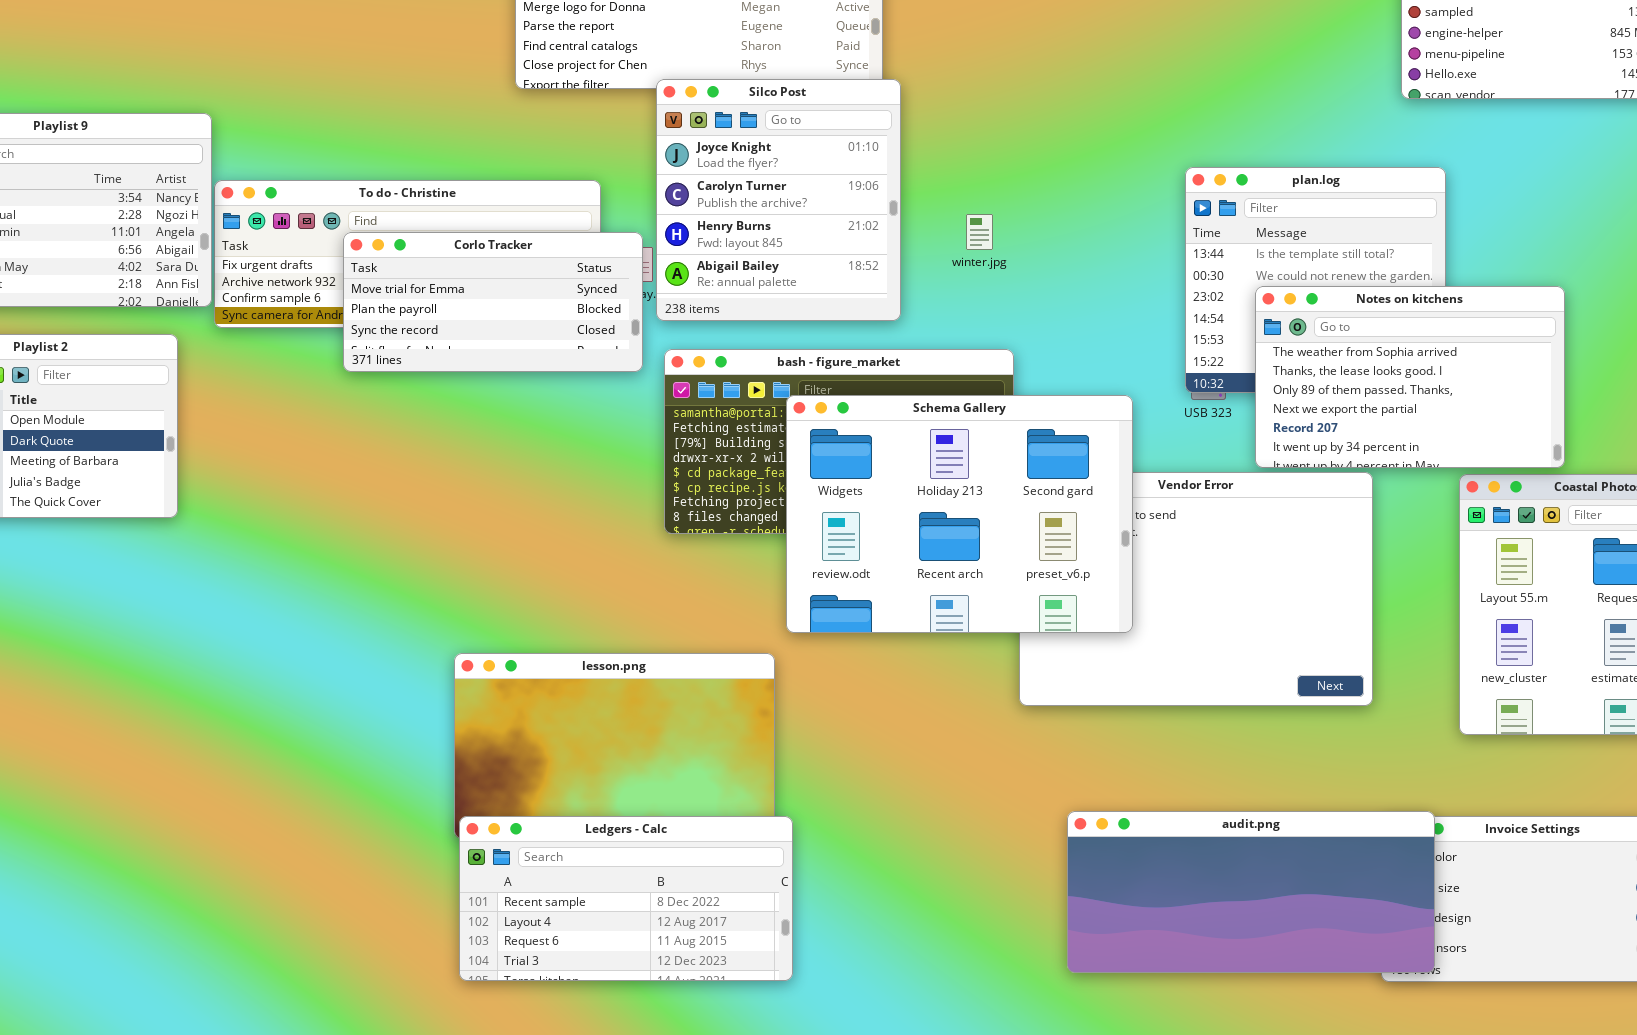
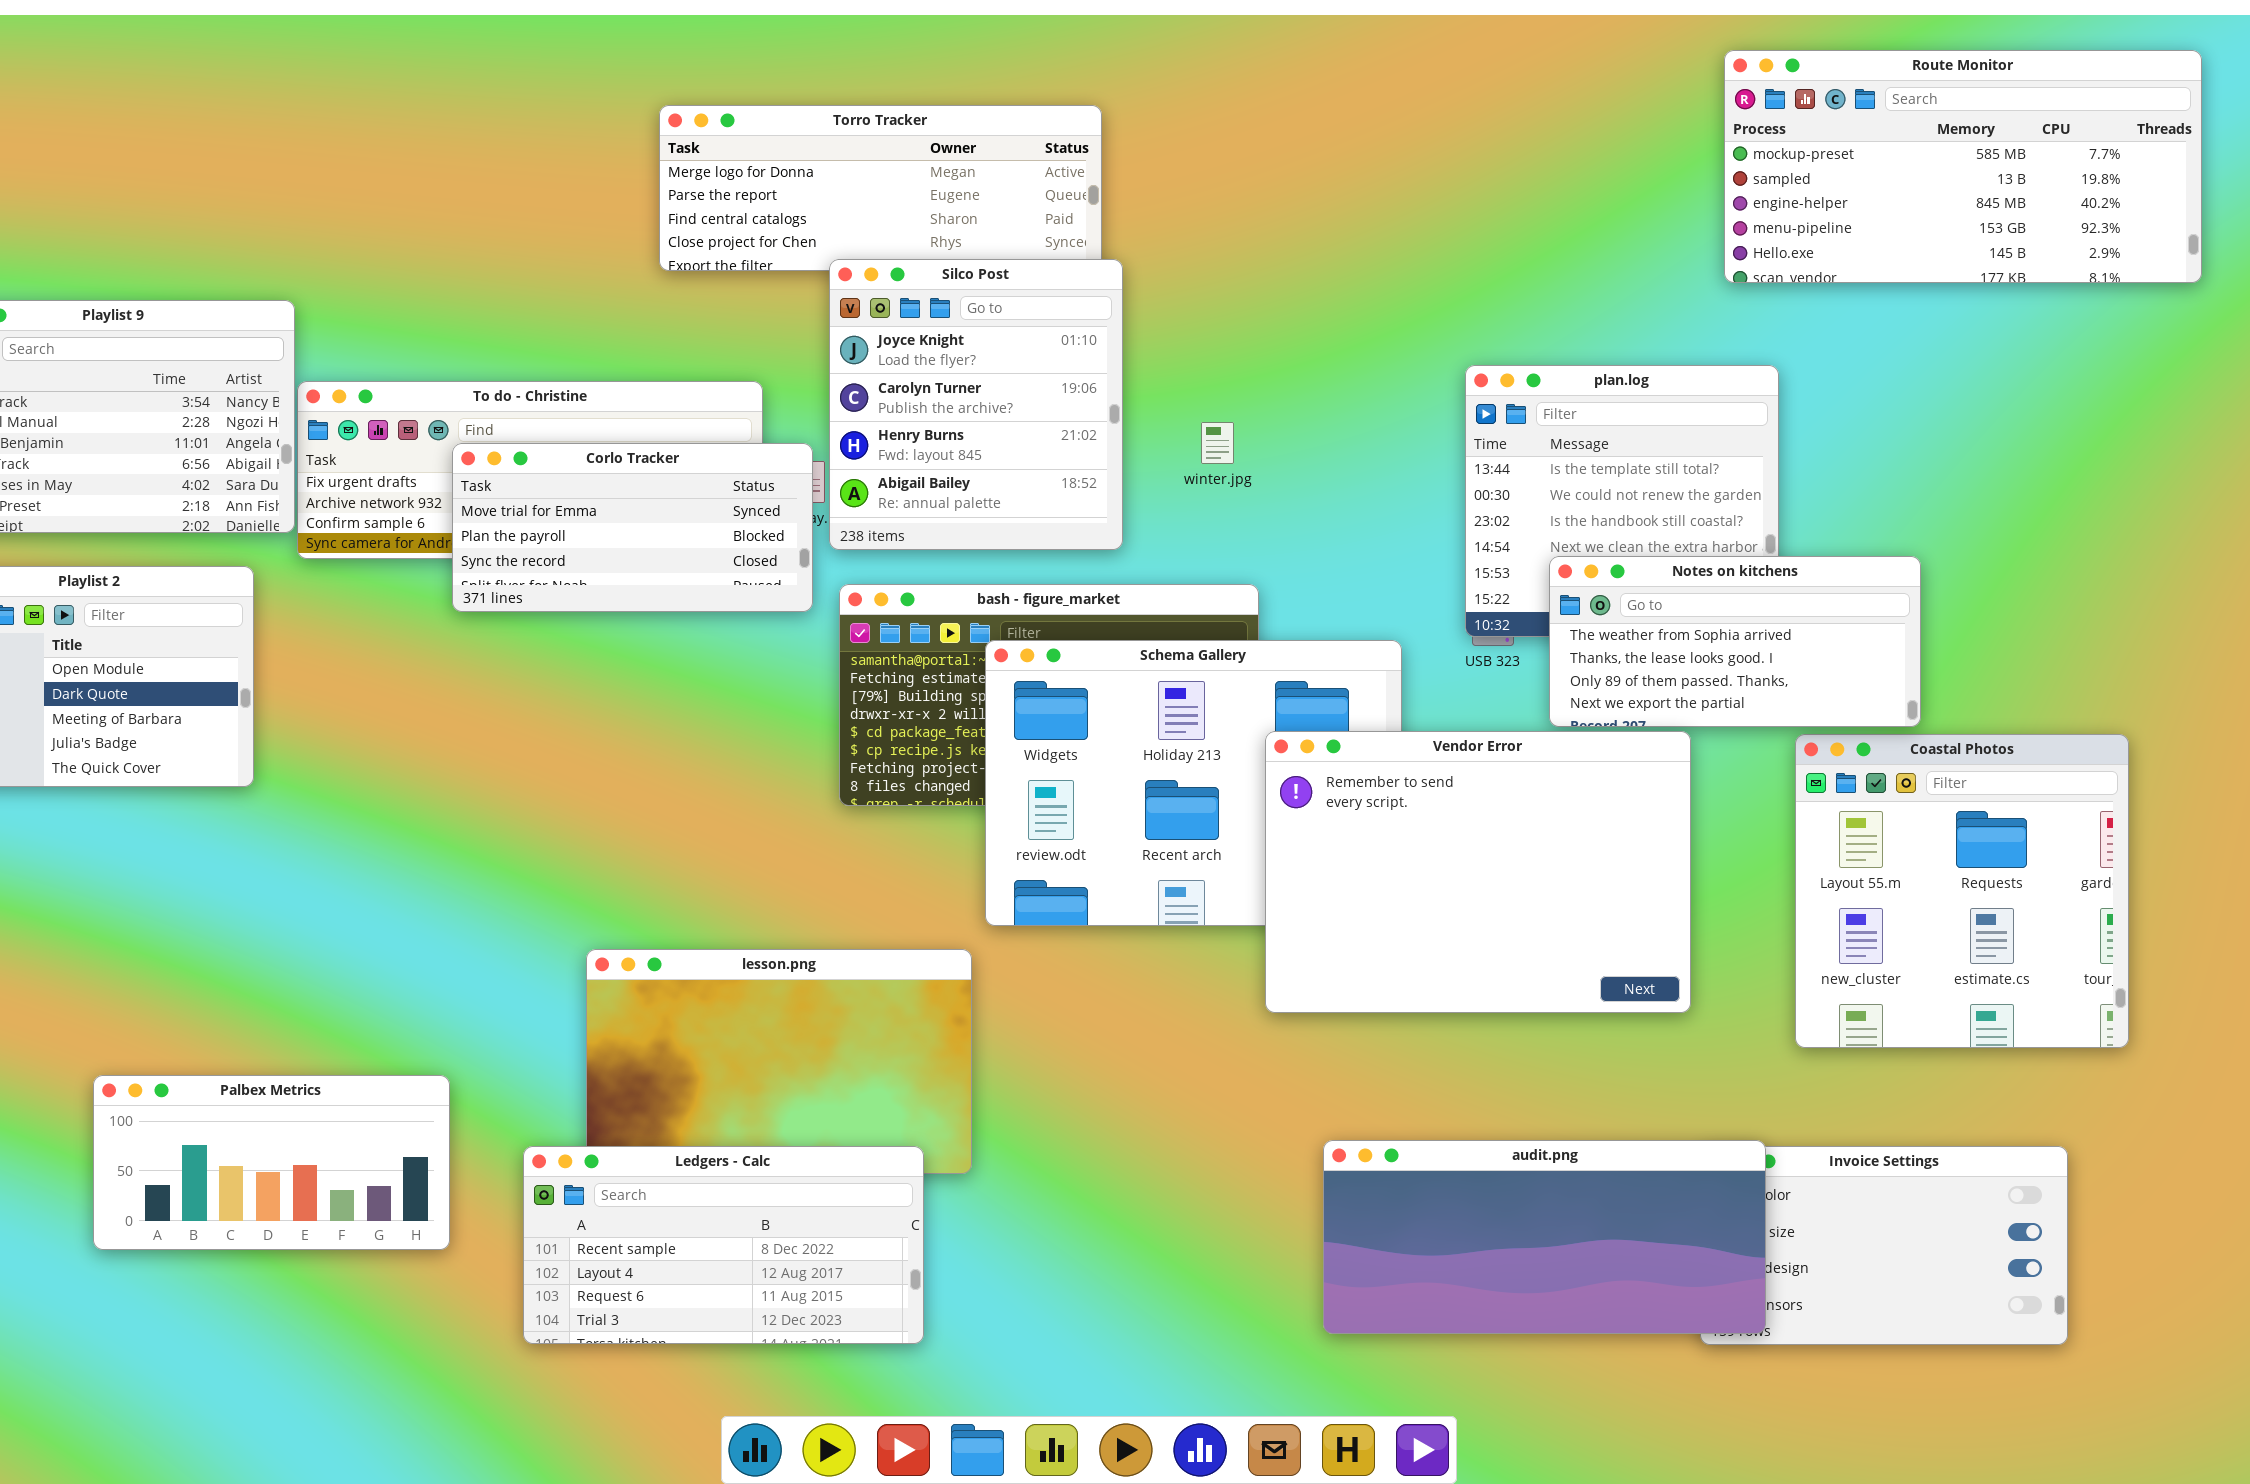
Notes on kitchens: [1255,286,1565,468] -> [1549,556,1921,727], resized
Vendor Error: [1019,472,1373,706] -> [1265,731,1691,1013], raised
Palbex Metrics: none -> [93,1075,450,1250], opened
Ledgers - Calc: [459,816,793,981] -> [523,1146,924,1344], moved

